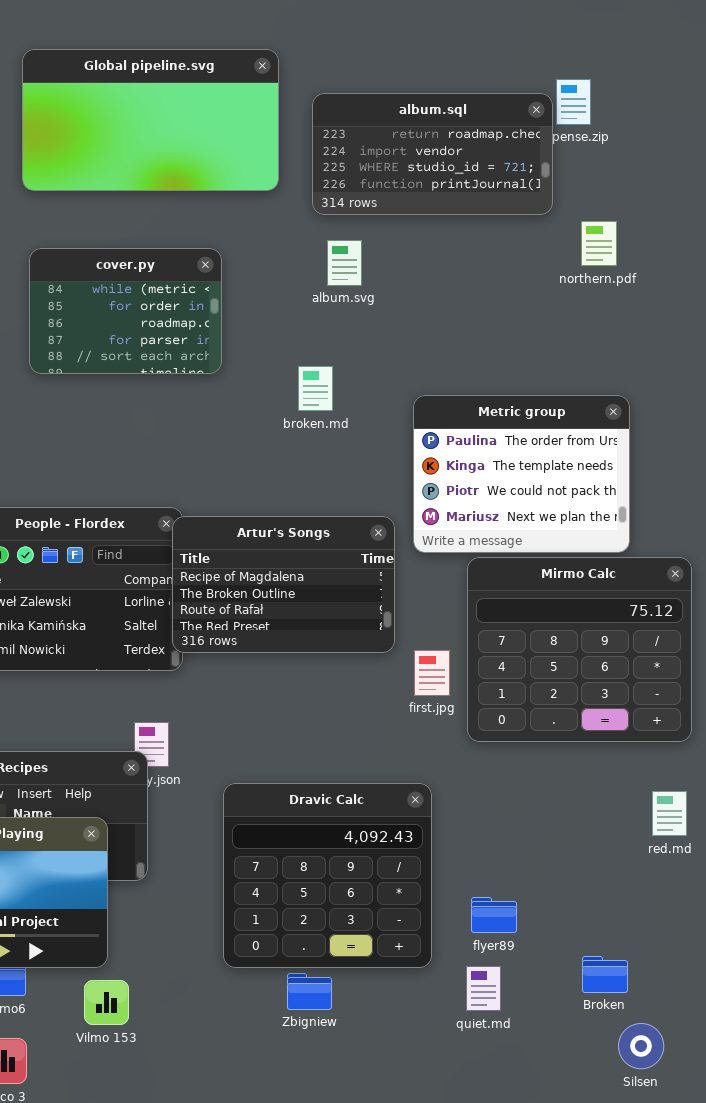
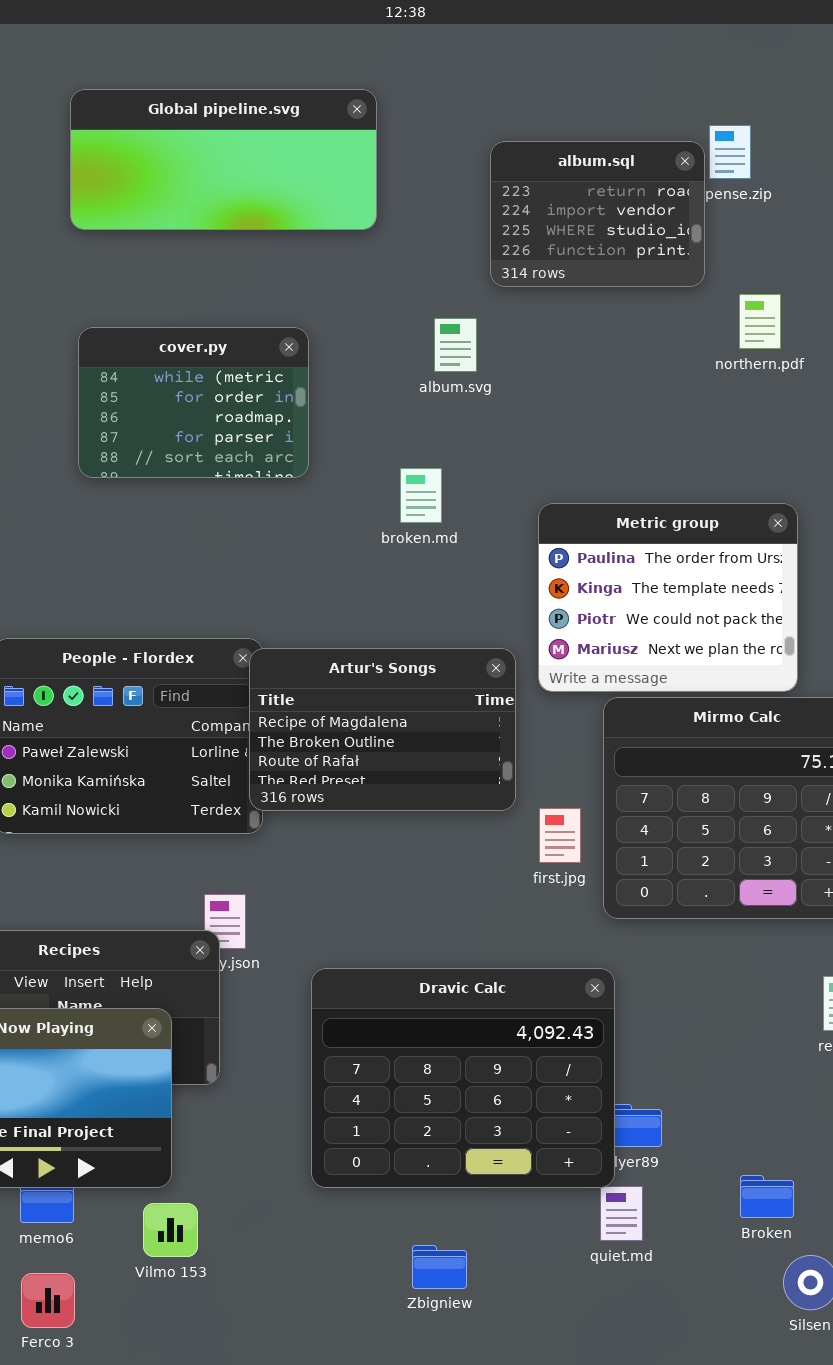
Global pipeline.svg: [22,49,279,191] -> [70,89,377,230], resized
album.sql: [312,93,553,215] -> [490,141,705,287], resized
Dravic Calc: [223,783,432,968] -> [311,968,615,1188], resized
Zbigniew: [287,973,332,1010] -> [412,1245,467,1289], moved

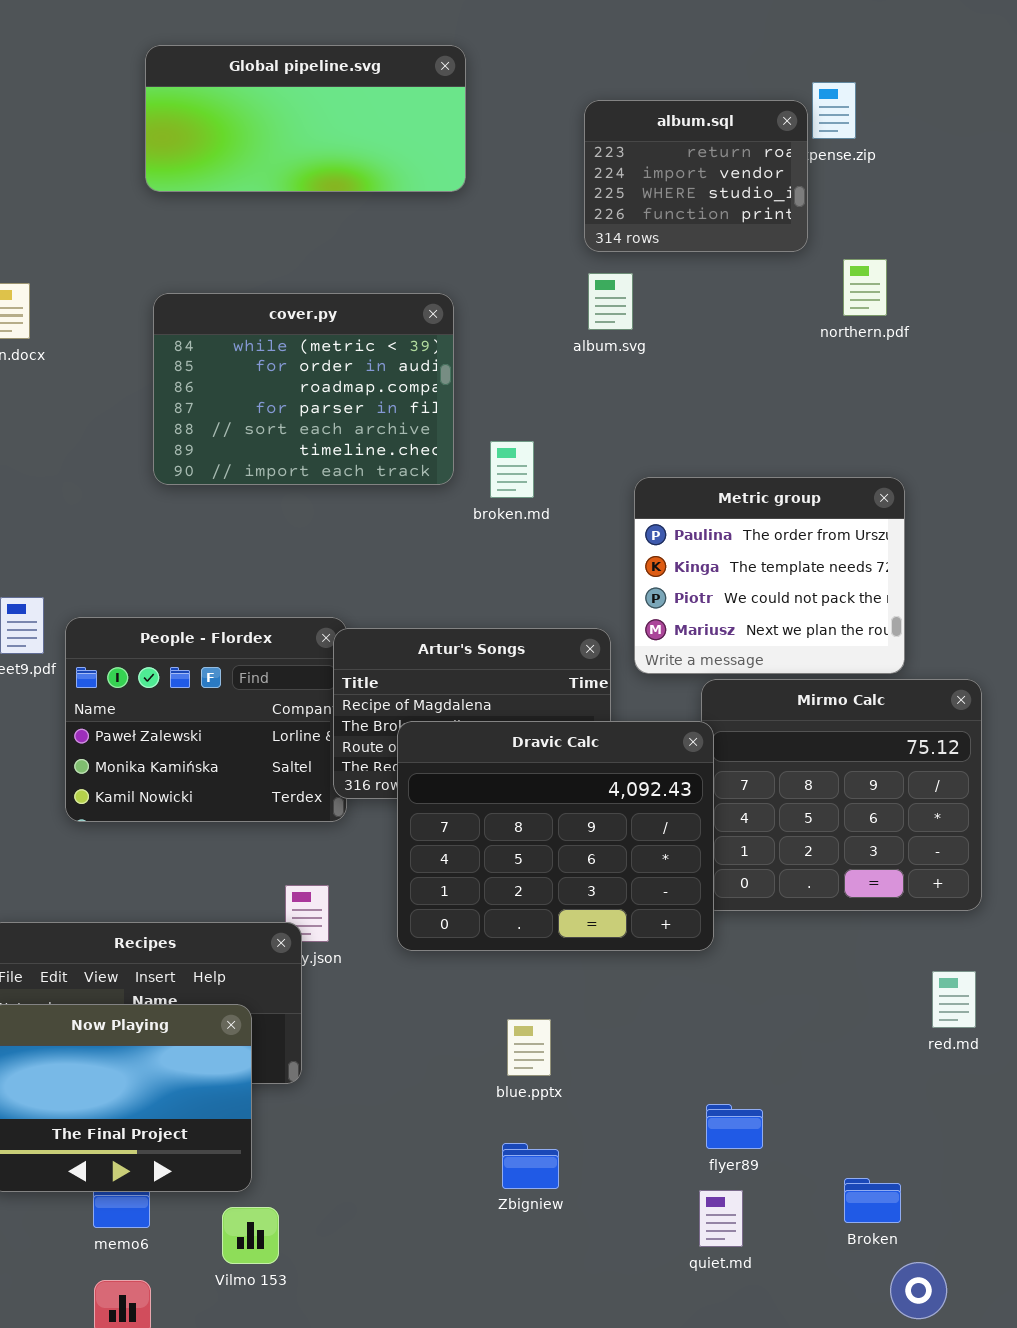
album.svg: [434,318,477,372] -> [588,273,633,330], moved
cover.py: [78,327,309,478] -> [153,293,454,485], resized
Dravic Calc: [311,968,615,1188] -> [397,721,714,951], moved
Zbigniew: [412,1245,467,1289] -> [502,1143,559,1189], moved

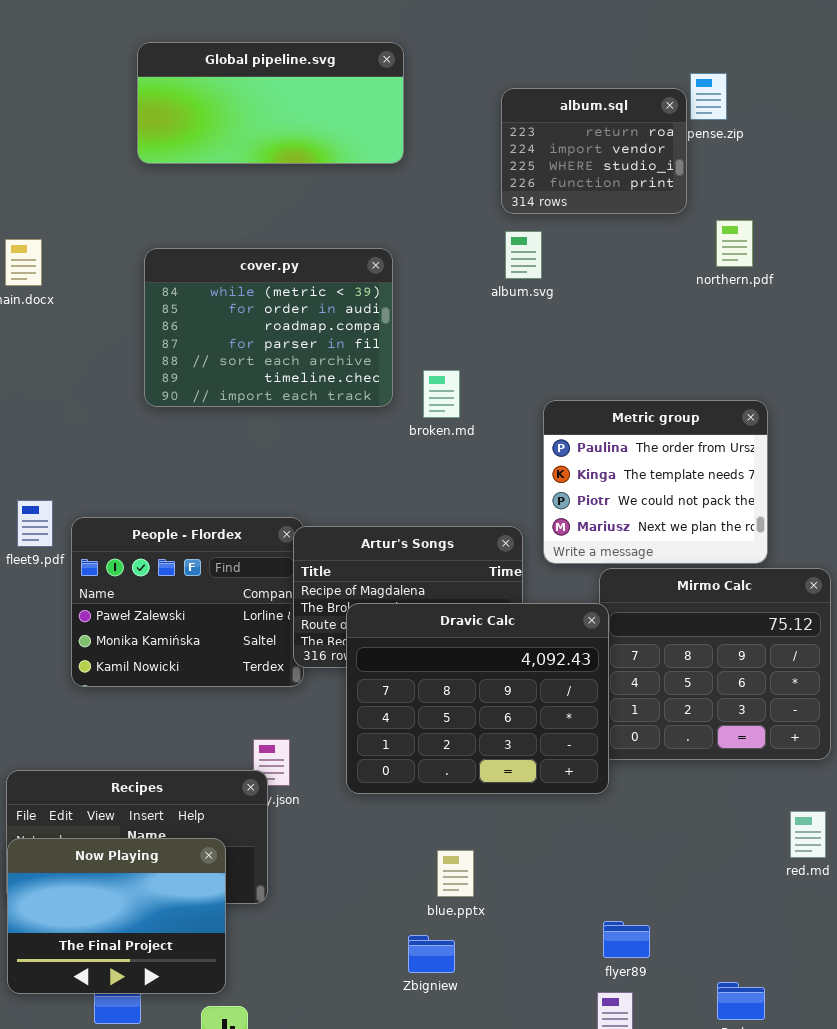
Zbigniew: [502,1143,559,1189] -> [408,935,455,973], moved

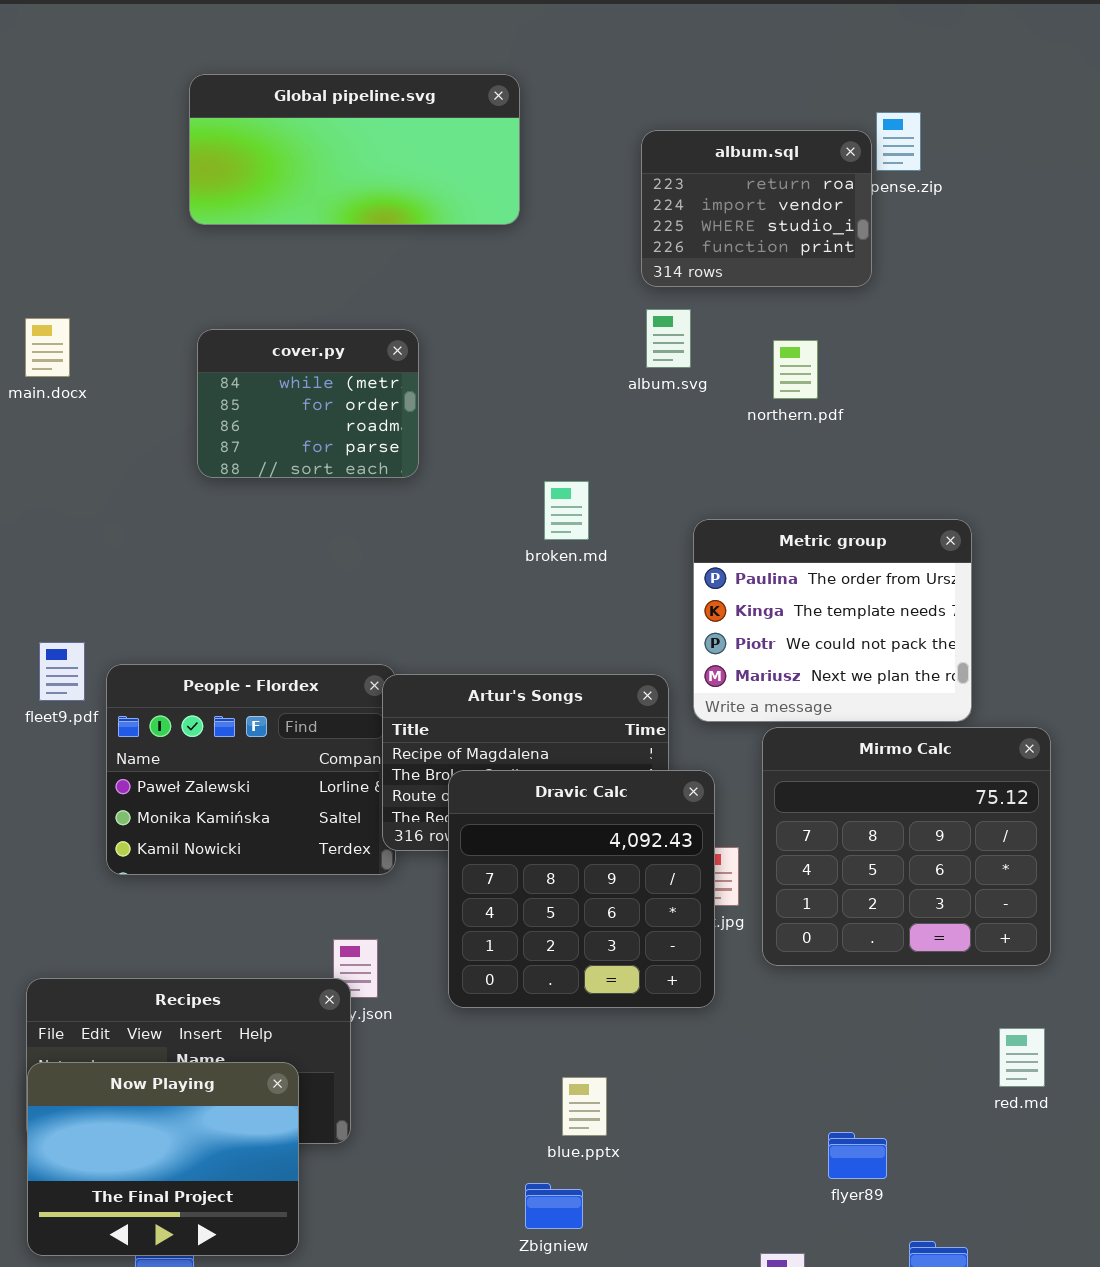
northern.pdf: [716,220,753,267] -> [773,340,818,399], moved
cover.py: [144,248,393,407] -> [197,329,419,478], resized
Dravic Calc: [346,603,609,794] -> [448,770,715,1008], resized
flyer89: [603,921,650,958] -> [828,1132,887,1179], moved

